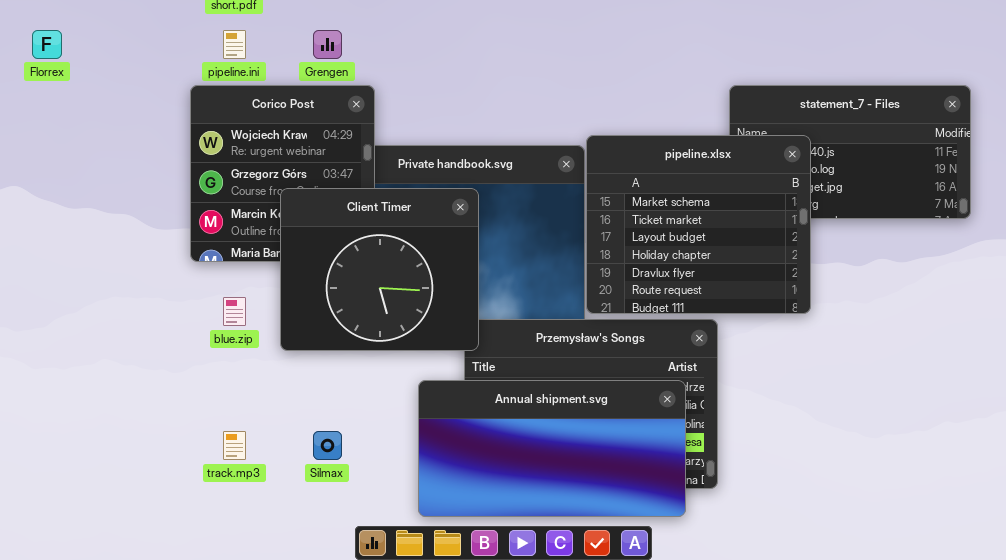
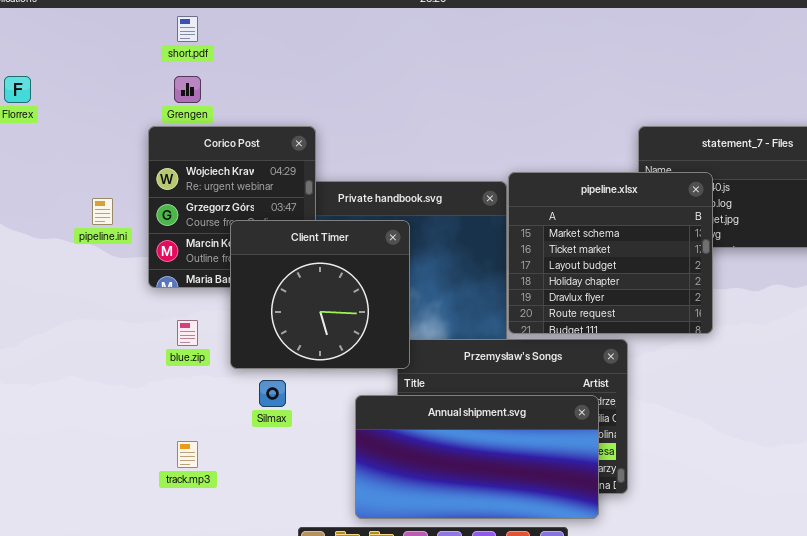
pipeline.ini: [223,30,246,59] -> [92,198,113,225], moved
Grengen: [313,30,342,59] -> [174,76,201,103], moved
Silmax: [313,431,342,460] -> [259,380,286,407], moved

